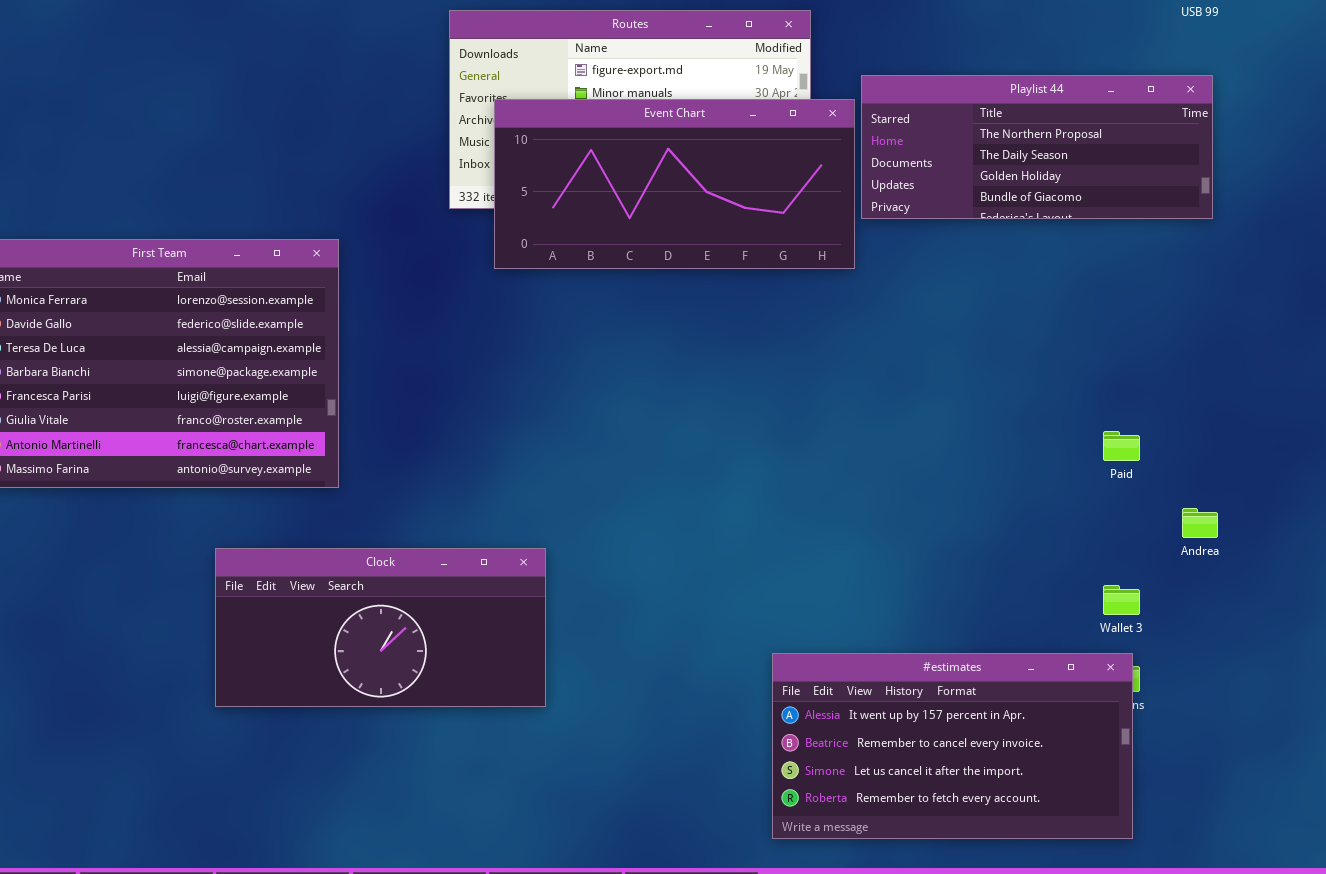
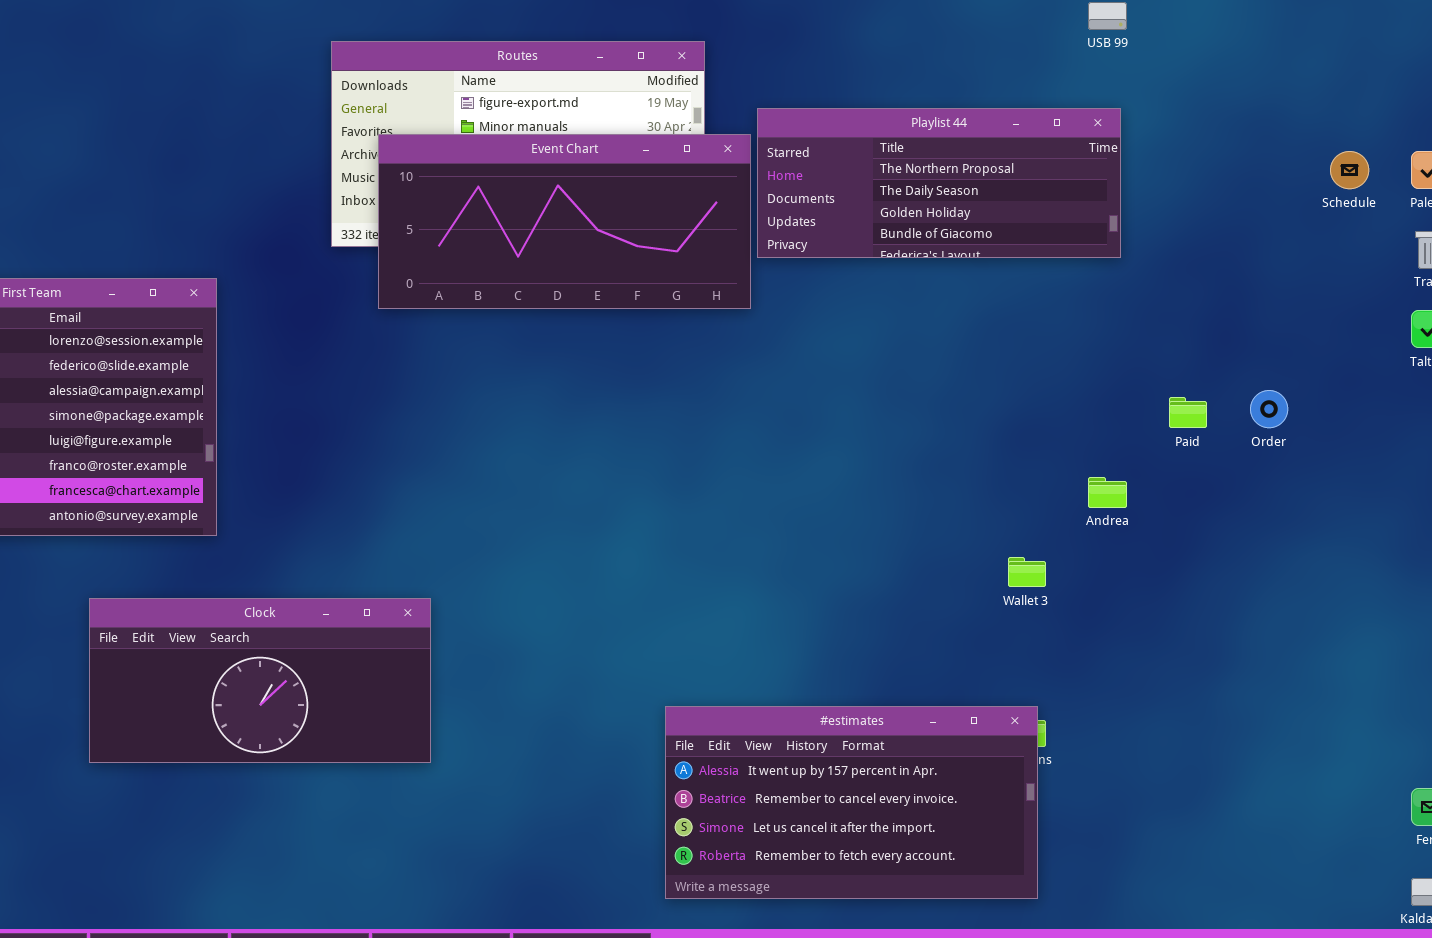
Paid: [1103,431,1140,461] -> [1169,397,1207,428], moved
Andrea: [1182,508,1218,538] -> [1088,477,1127,508], moved
Wallet 3: [1103,585,1140,615] -> [1008,557,1046,587], moved

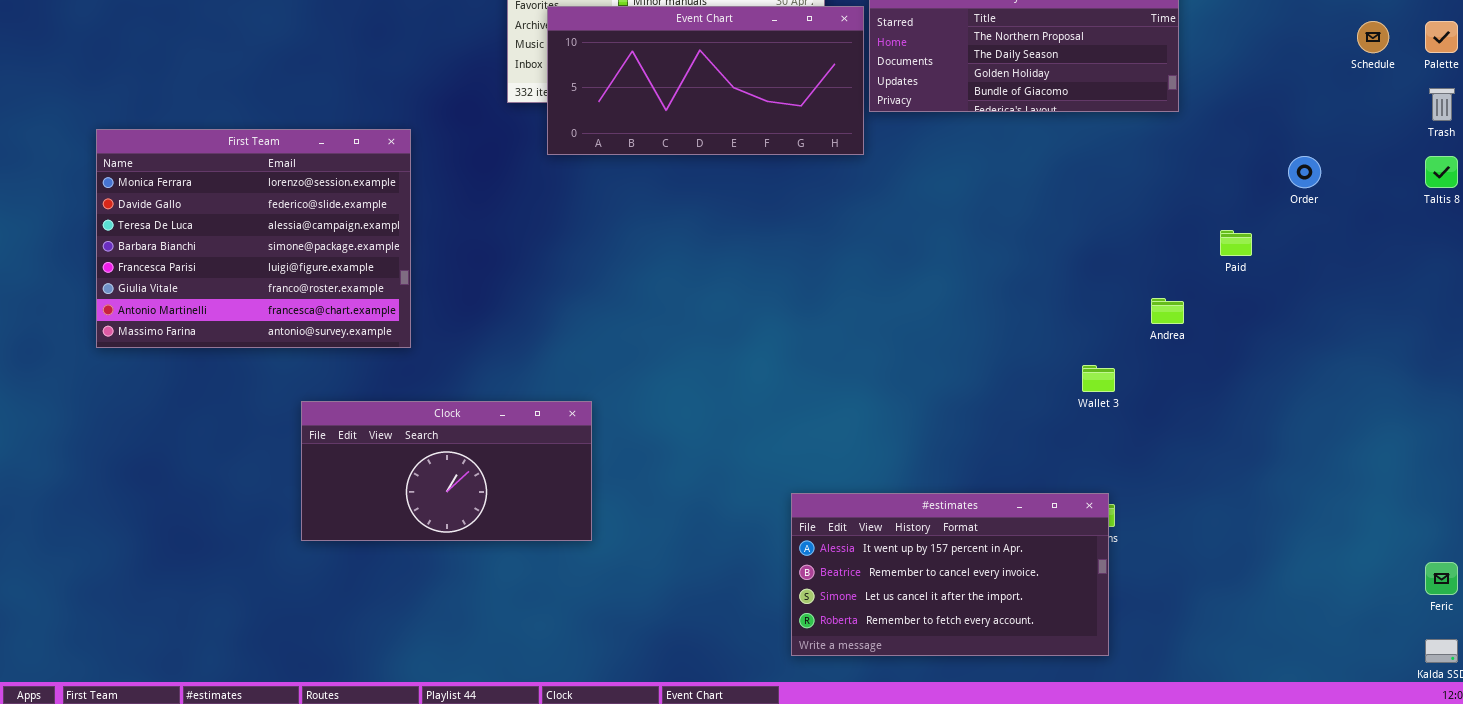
Order: [1250,390,1288,428] -> [1288,156,1321,188], moved

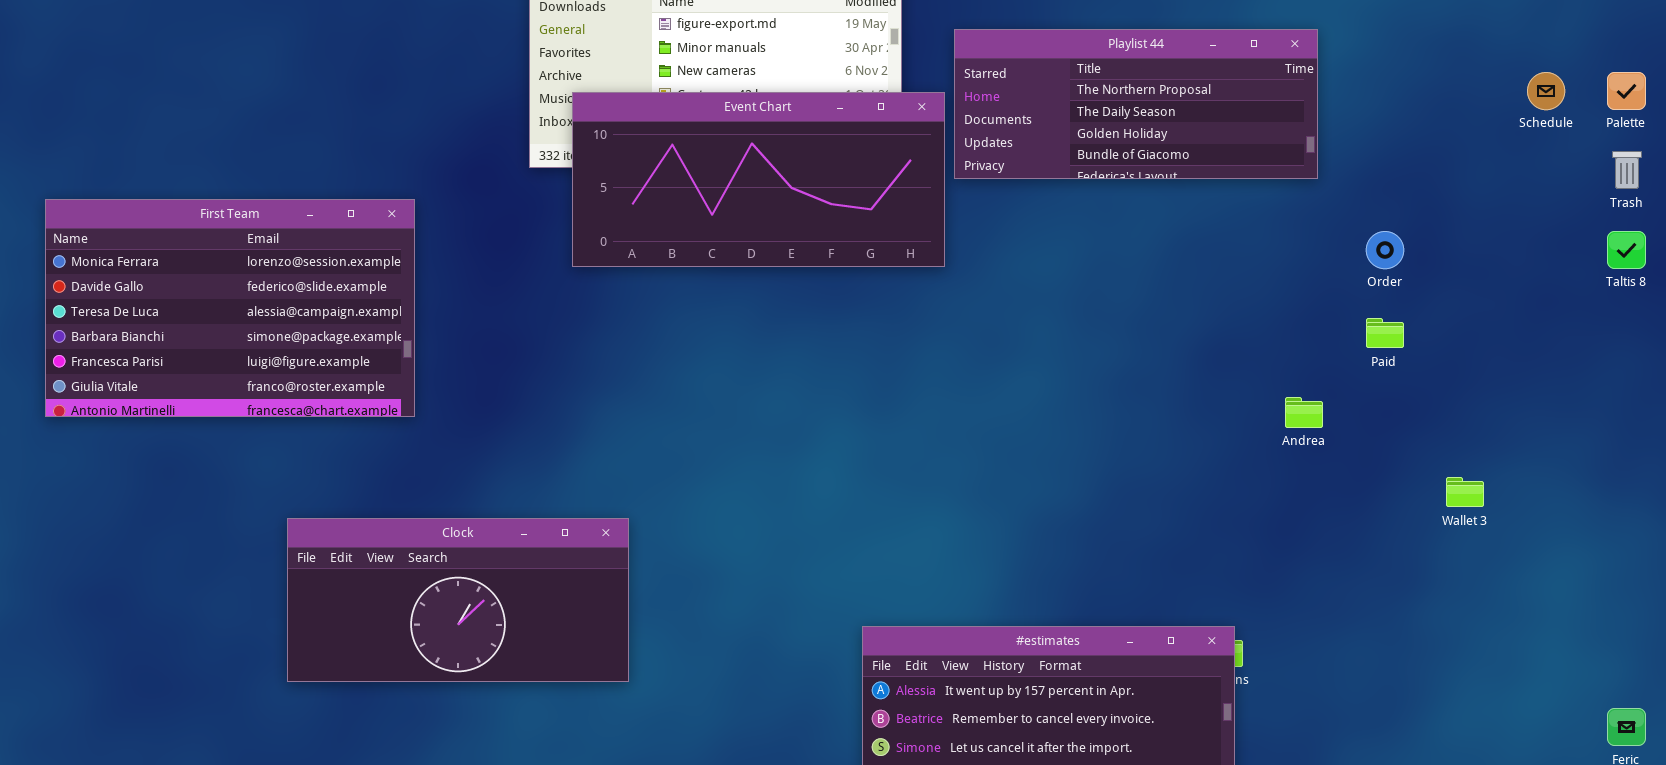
Event Chart: [547,6,864,155] -> [572,92,945,267], moved
First Team: [96,129,411,348] -> [45,199,415,417], resized
Order: [1288,156,1321,188] -> [1366,231,1404,269], moved
Wallet 3: [1082,365,1115,392] -> [1446,477,1484,507], moved

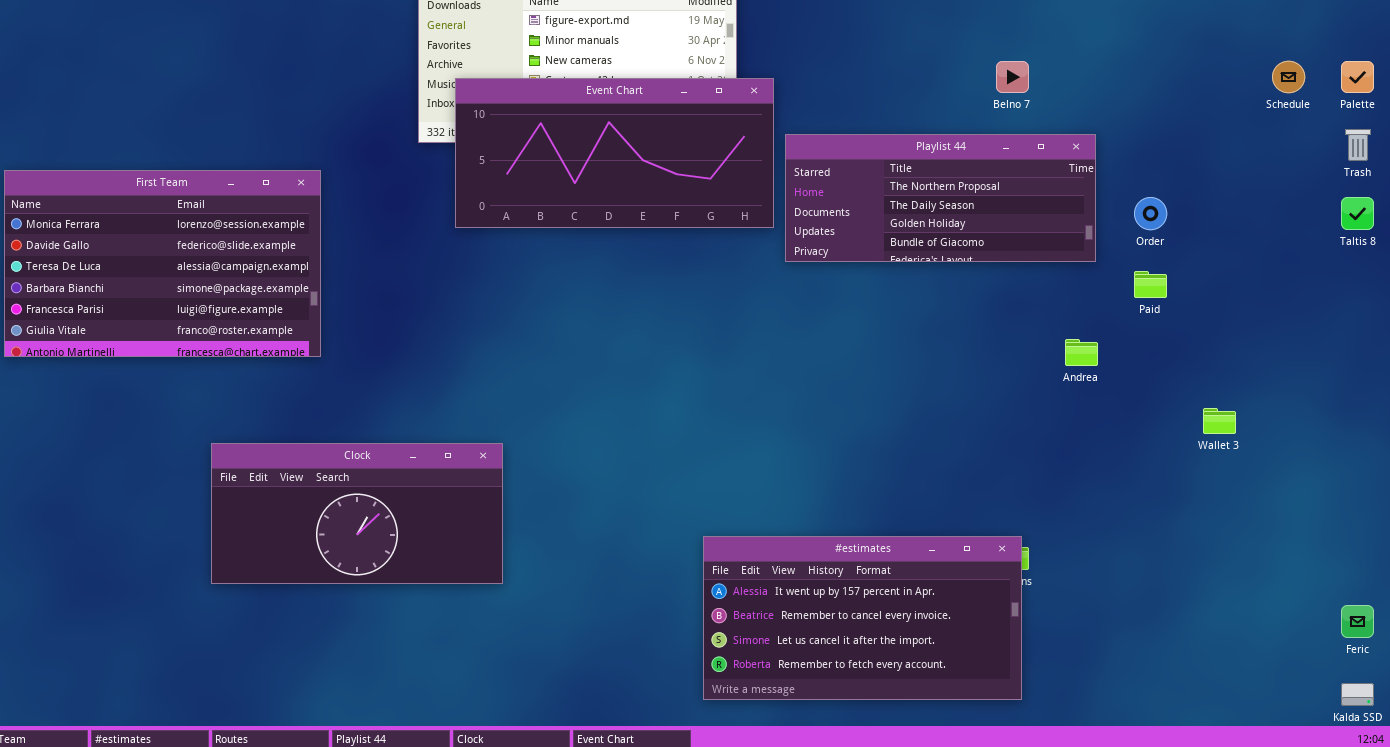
Playlist 44: [954,29,1318,179] -> [785,134,1096,262], moved

